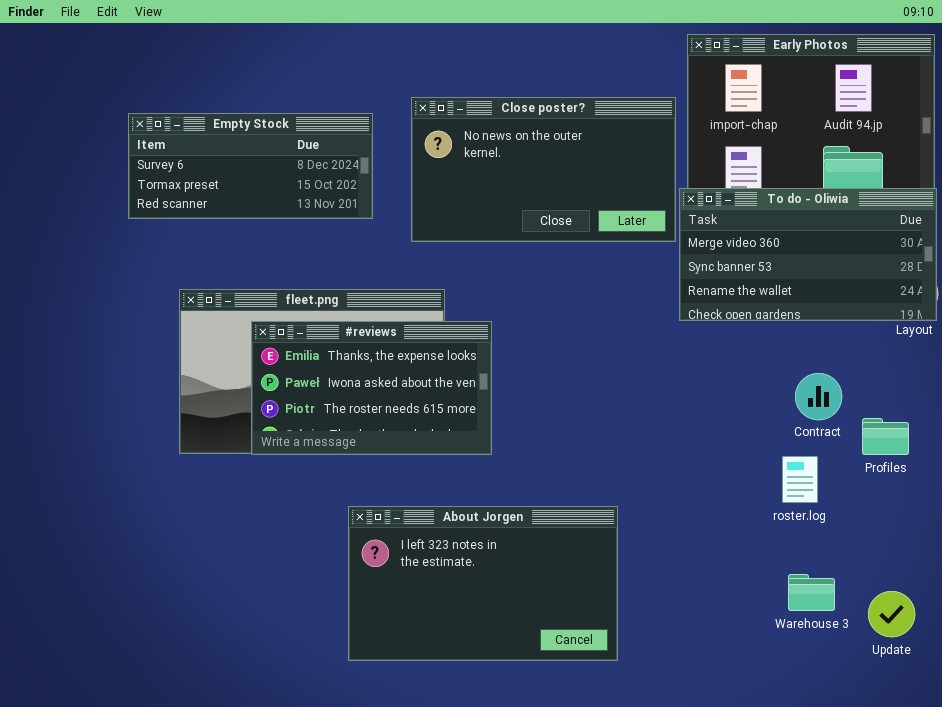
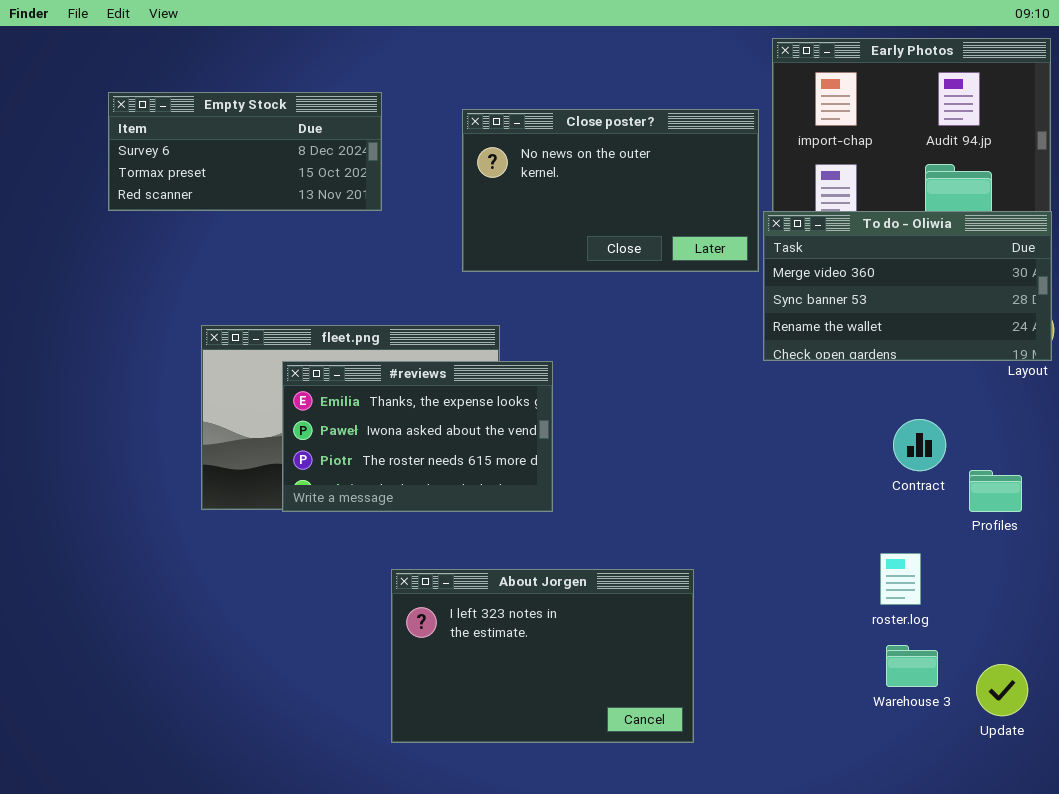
Empty Stock: [128,113,373,219] -> [108,92,382,211], moved
roster.log: [782,456,818,503] -> [880,553,921,605], moved

